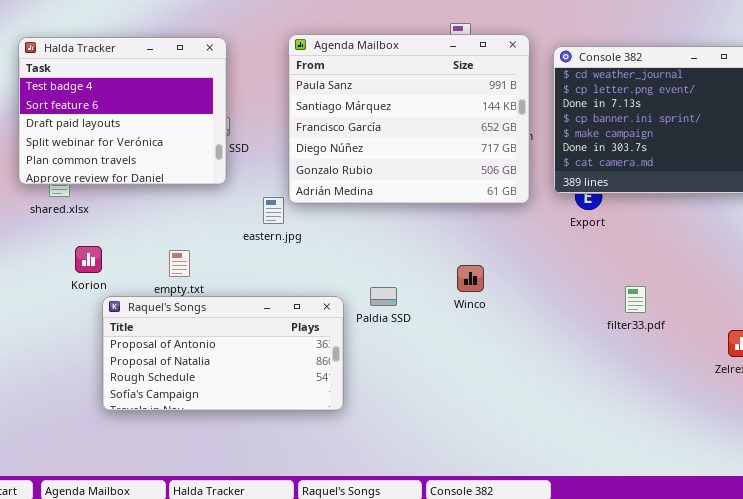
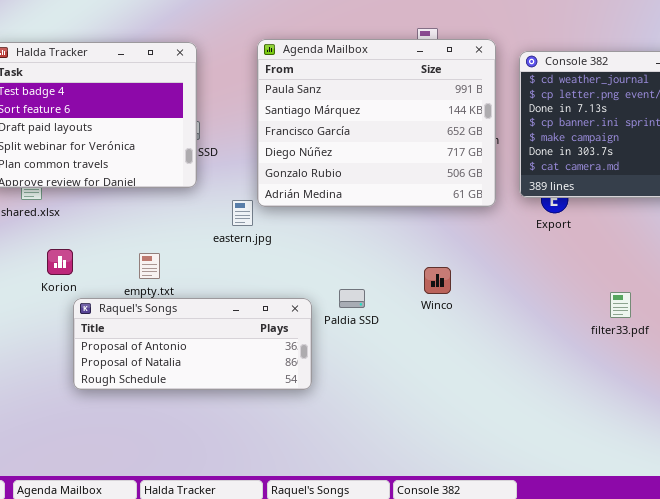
filter33.pdf: [625,286,646,313] -> [610,292,631,318], moved
Raquel's Songs: [102,296,344,411] -> [73,298,312,390], resized

